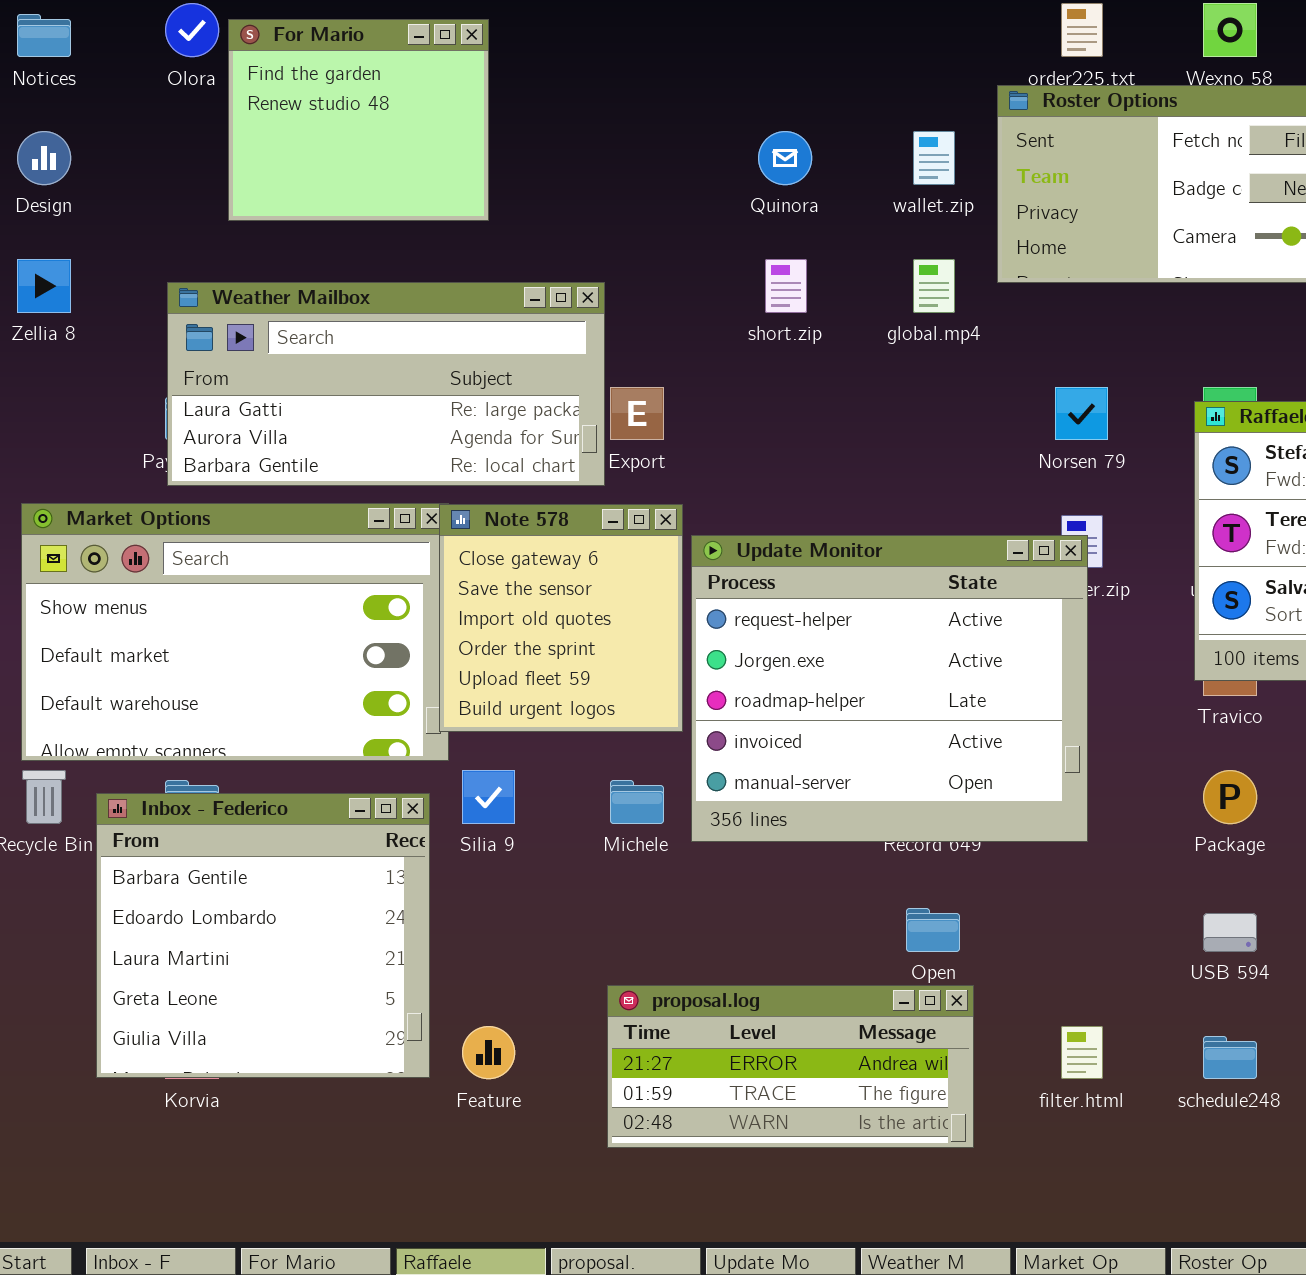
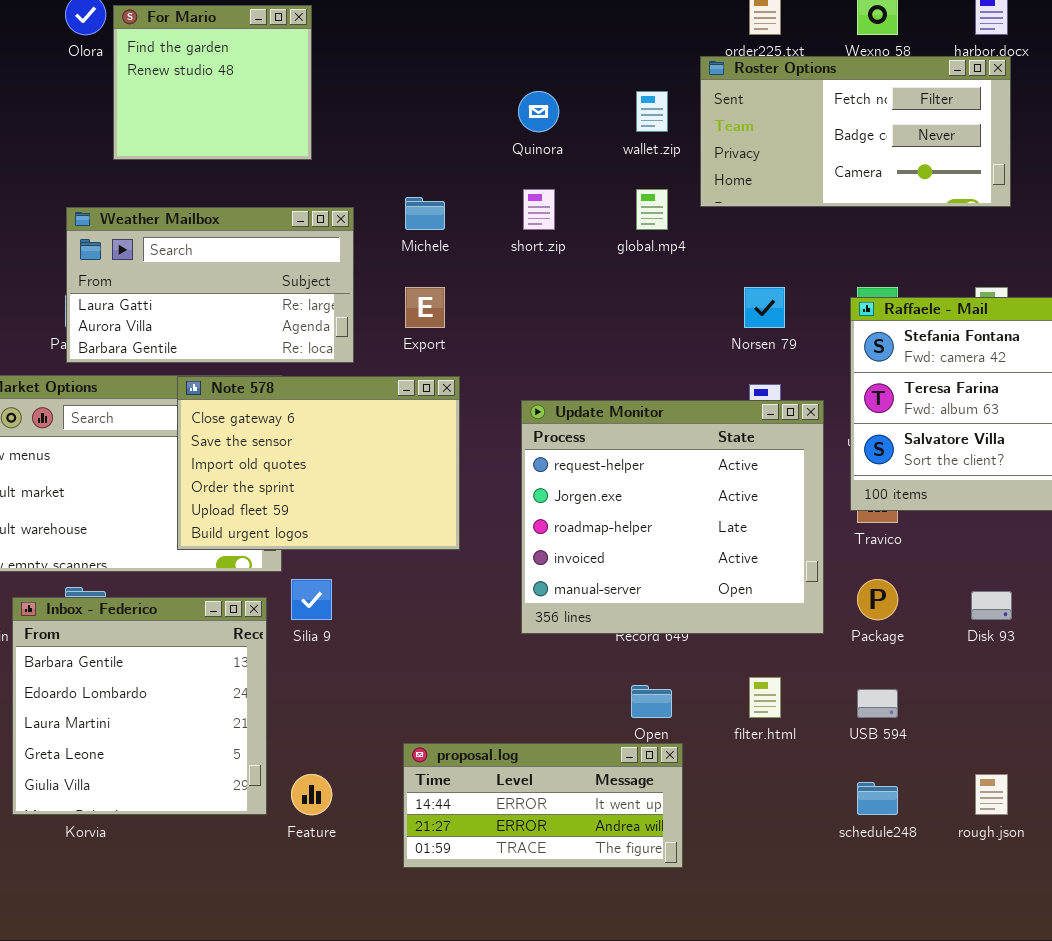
Weather Mailbox: [167,282,605,486] -> [66,207,354,363], resized
Note 578: [439,504,683,732] -> [177,376,460,550], resized
Update Monitor: [691,535,1088,842] -> [521,400,824,634], moved
Michele: [610,780,664,824] -> [405,197,445,230], moved
proposal.log: [607,985,974,1148] -> [403,743,683,868], scrolled up 1 row
filter.html: [1061,1026,1103,1079] -> [749,677,781,718], moved

